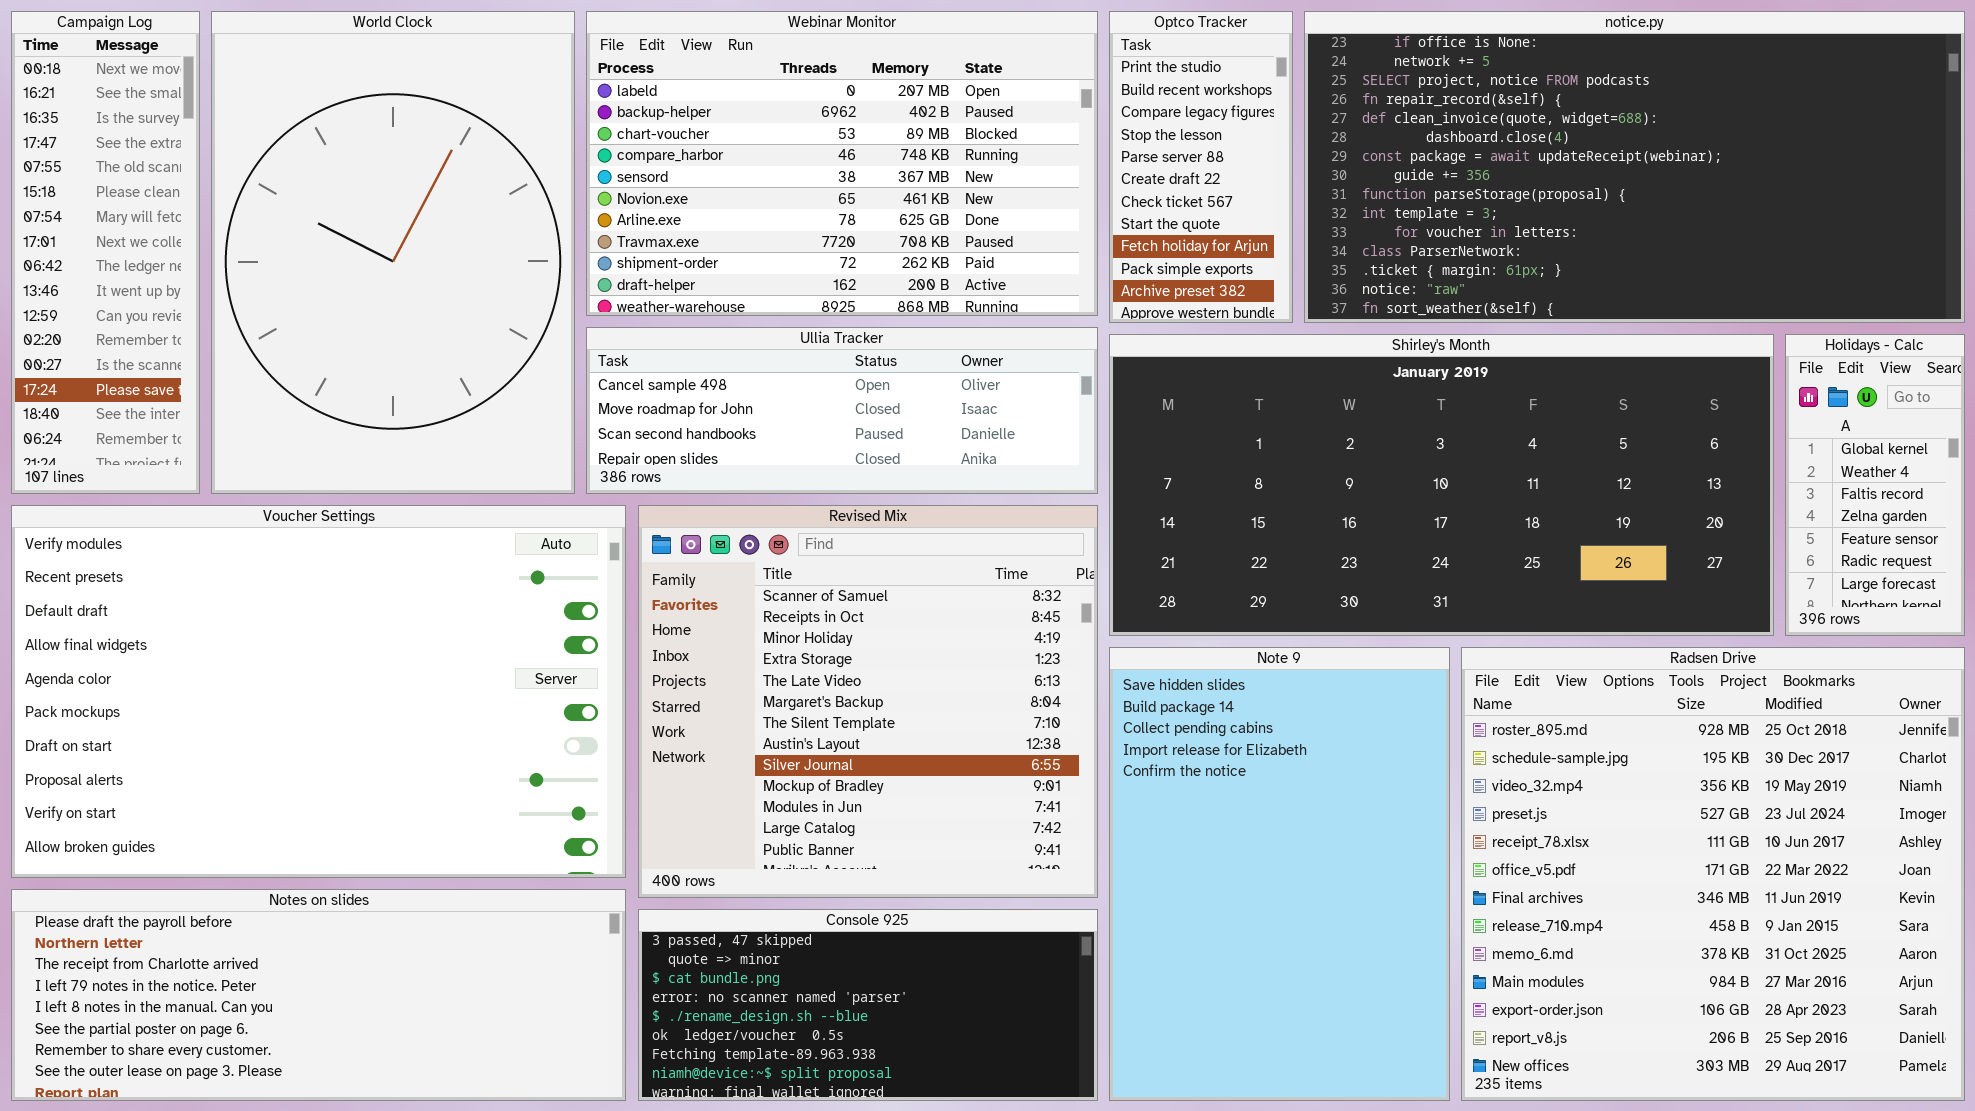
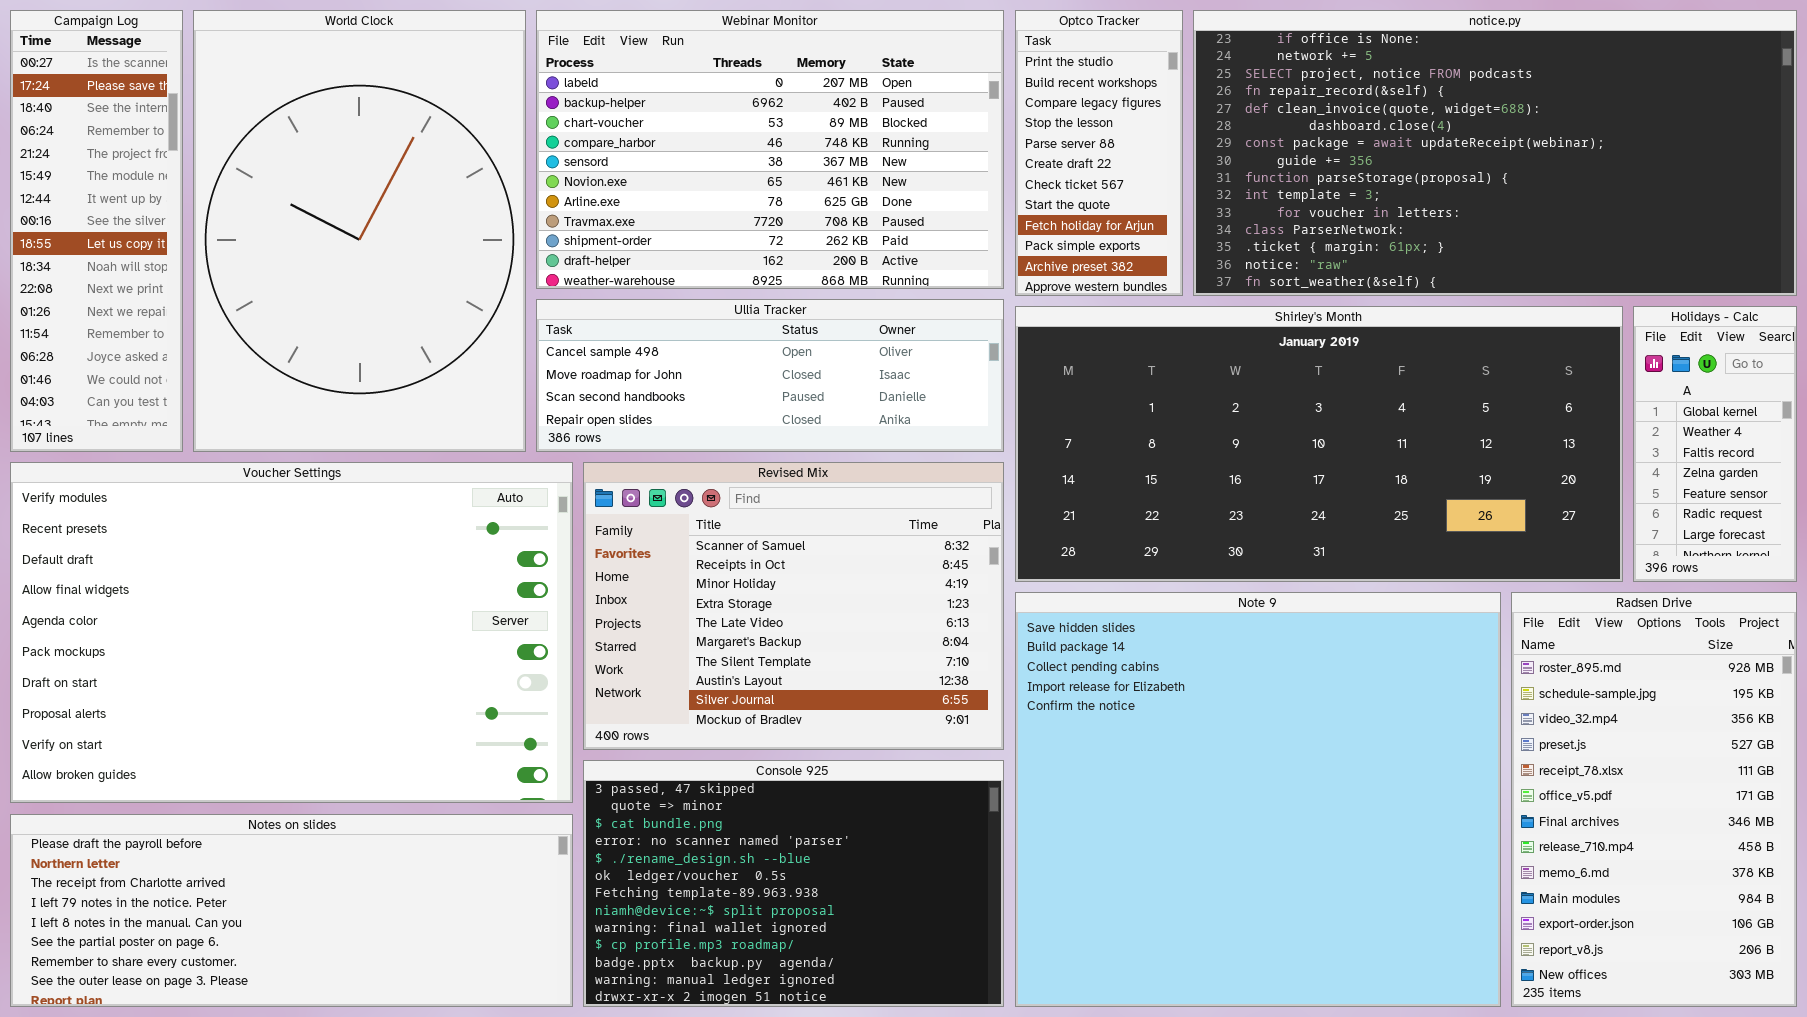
Campaign Log: [11,11,200,494] -> [10,10,183,452], scrolled down 12 rows
Revised Mix: [638,505,1098,898] -> [583,462,1004,750], resized
Note 9: [1109,647,1450,1101] -> [1015,592,1501,1007], resized
Radsen Drive: [1461,647,1965,1101] -> [1511,592,1797,1007], resized
Console 925: [638,909,1098,1101] -> [583,760,1004,1007], resized

